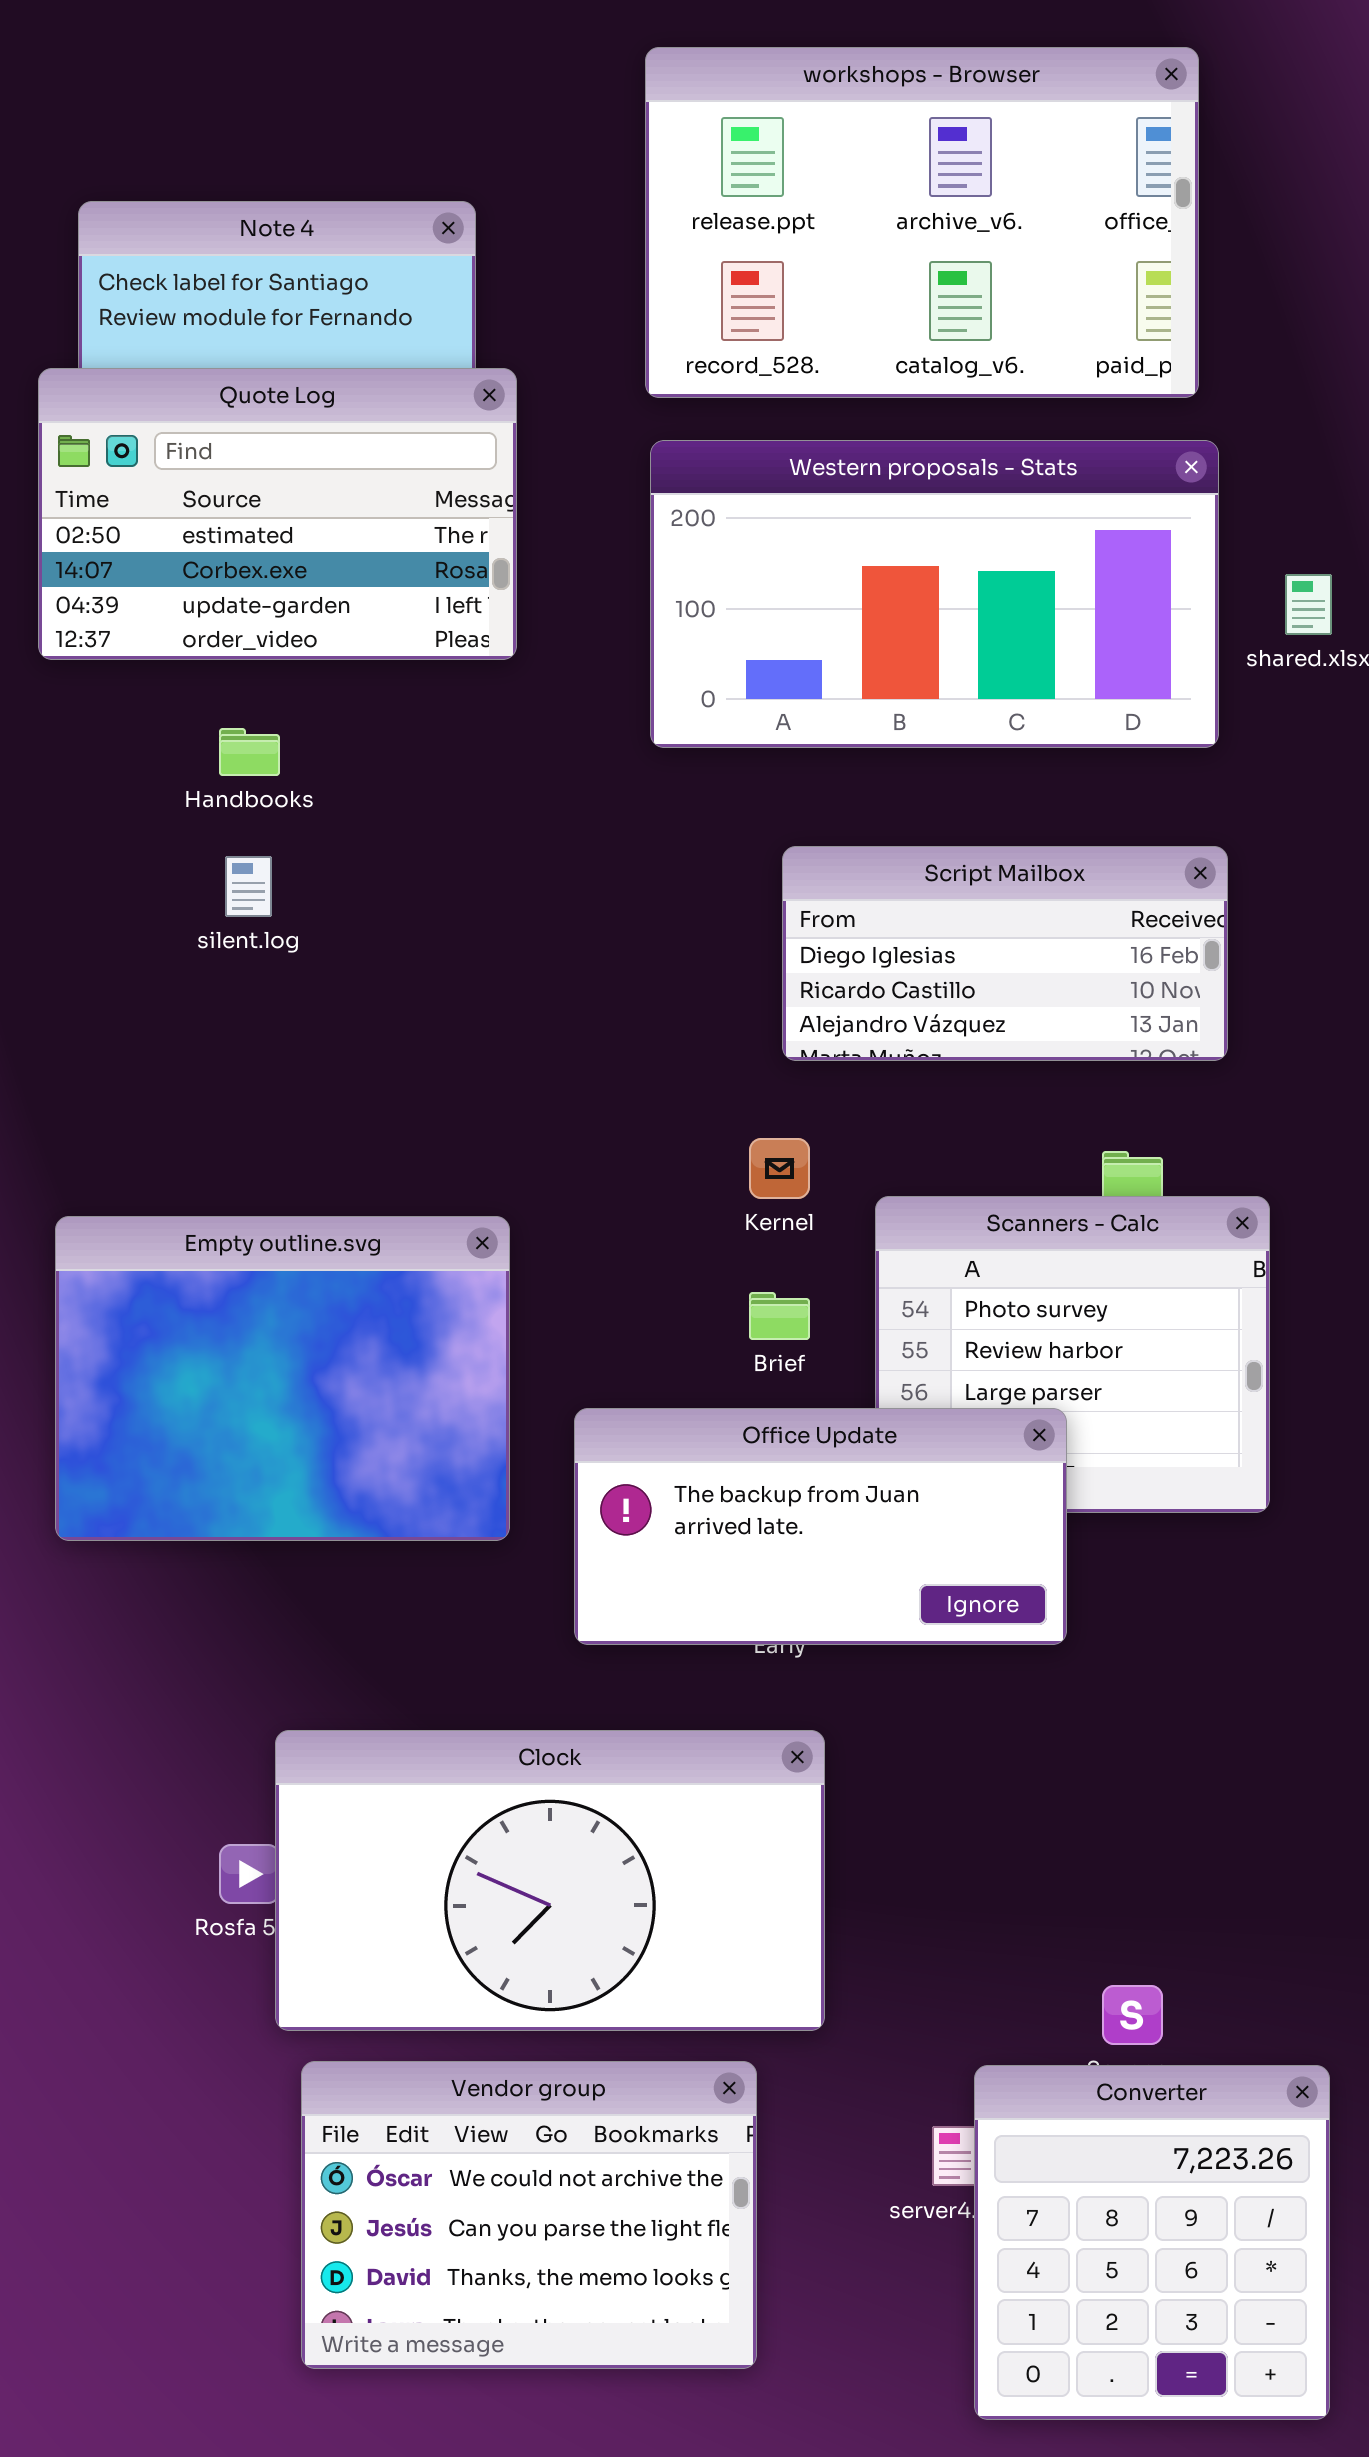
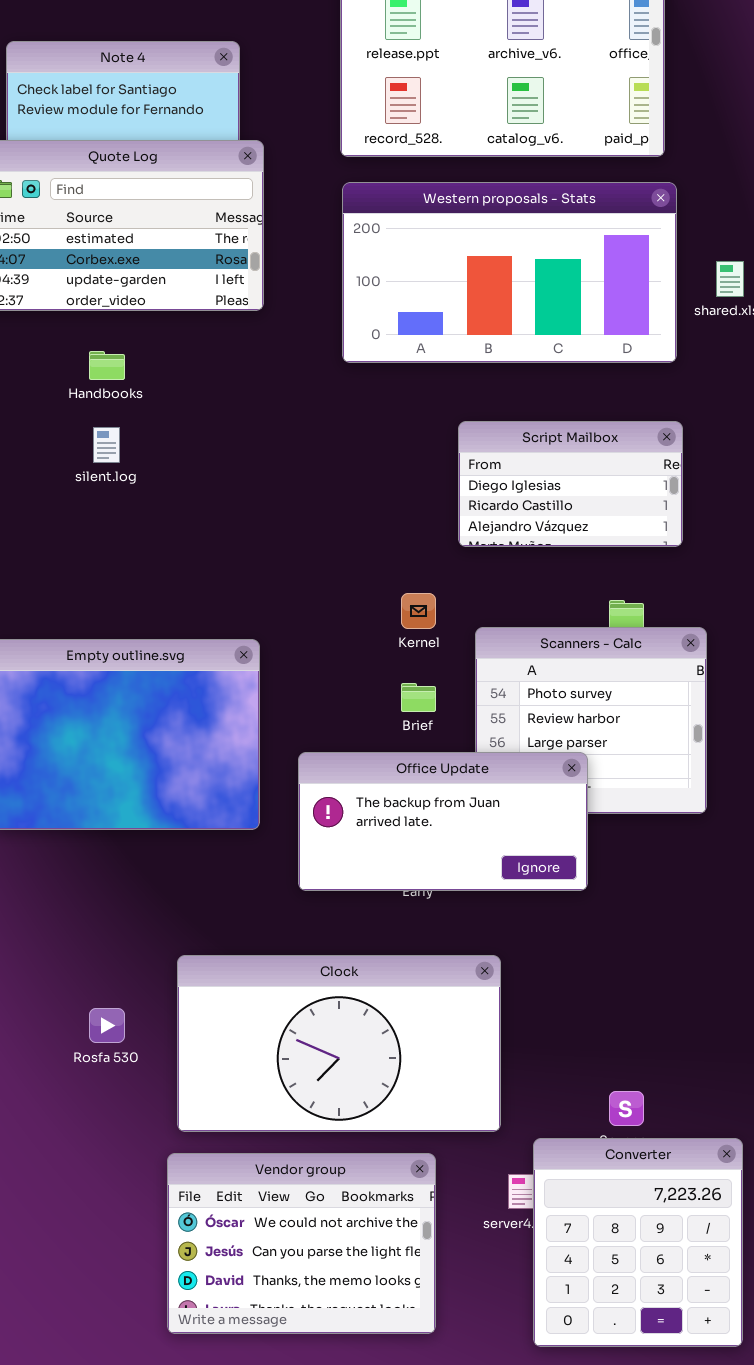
Script Mailbox: [782,846,1228,1061] -> [458,421,683,547], resized
Clock: [275,1730,825,2031] -> [177,955,501,1132], moved
Vendor group: [301,2061,757,2369] -> [167,1153,436,1334], moved

